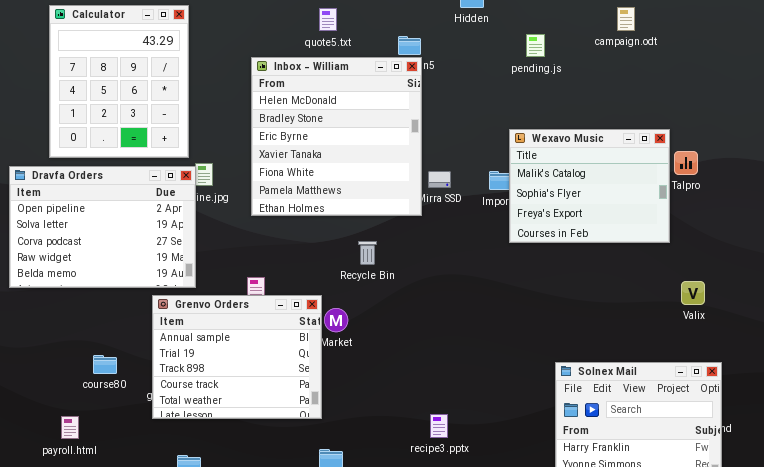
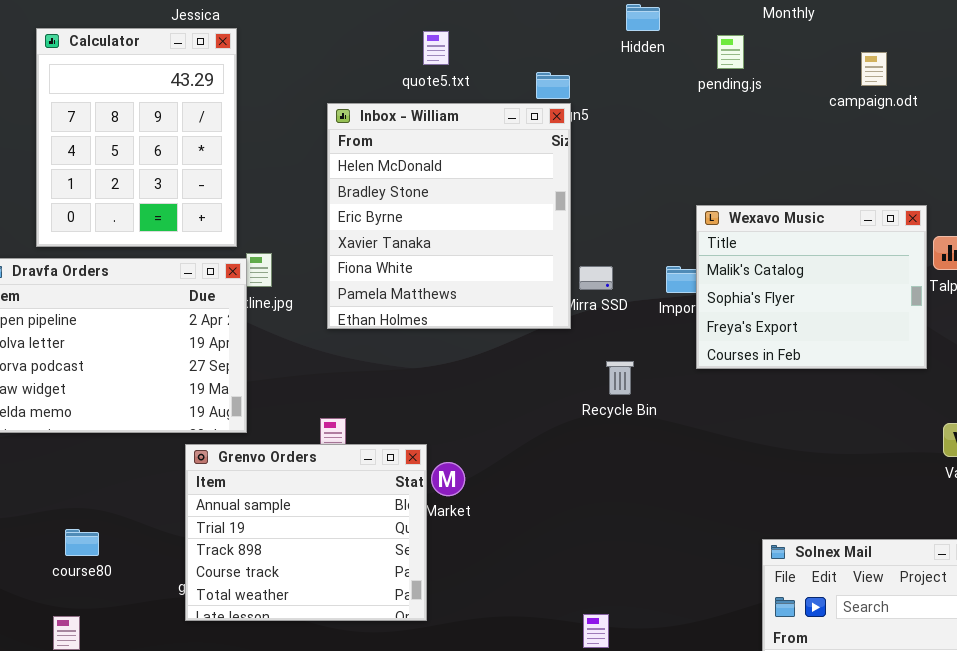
campaign.odt: [617,7,635,31] -> [861,52,887,86], moved
pending.js: [526,34,545,57] -> [717,35,744,69], moved
Recycle Bin: [358,241,377,265] -> [606,361,634,395], moved
course80: [93,355,117,374] -> [65,529,99,556], moved

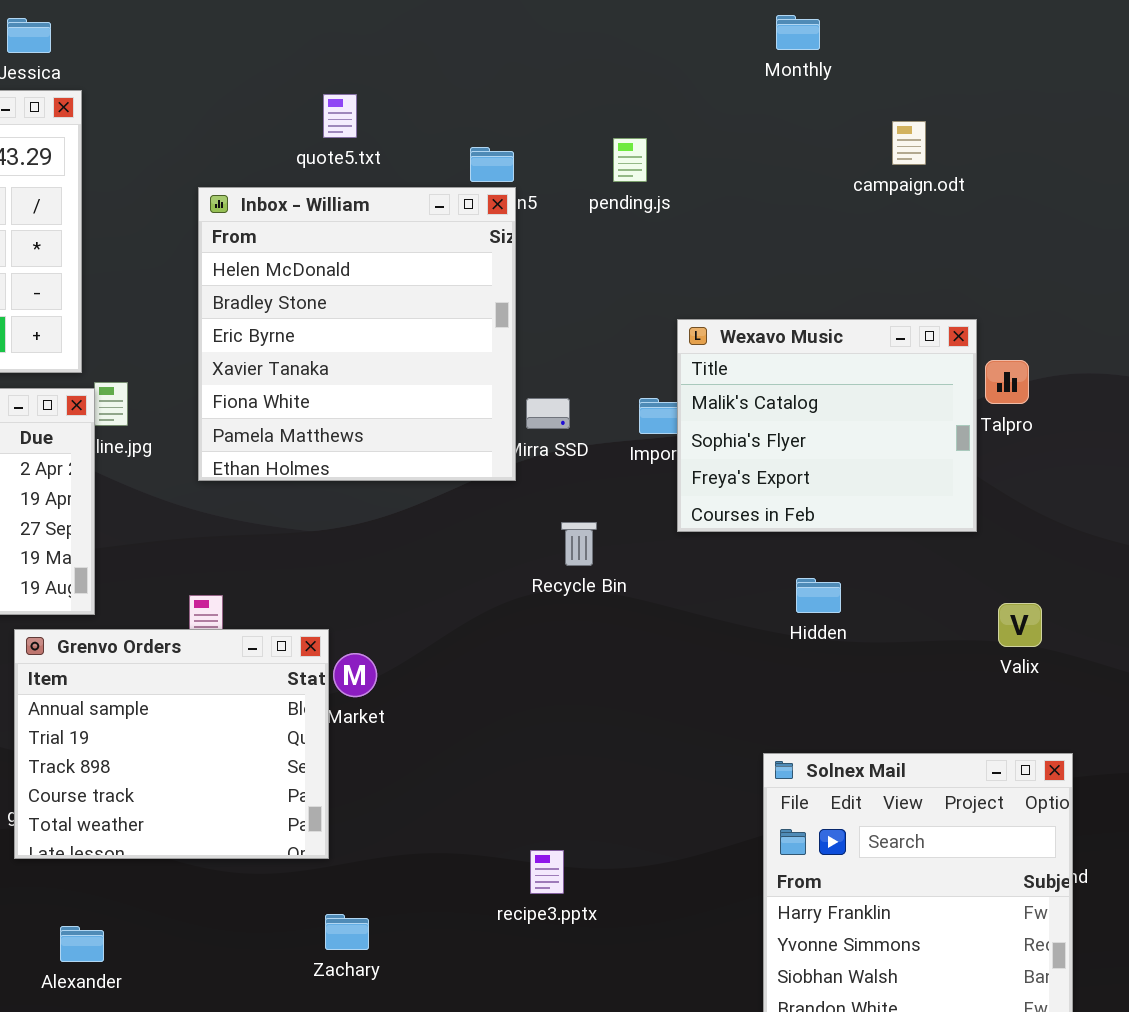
Hidden: [626,4,660,31] -> [796,578,841,613], moved
pending.js: [717,35,744,69] -> [613,138,647,182], moved

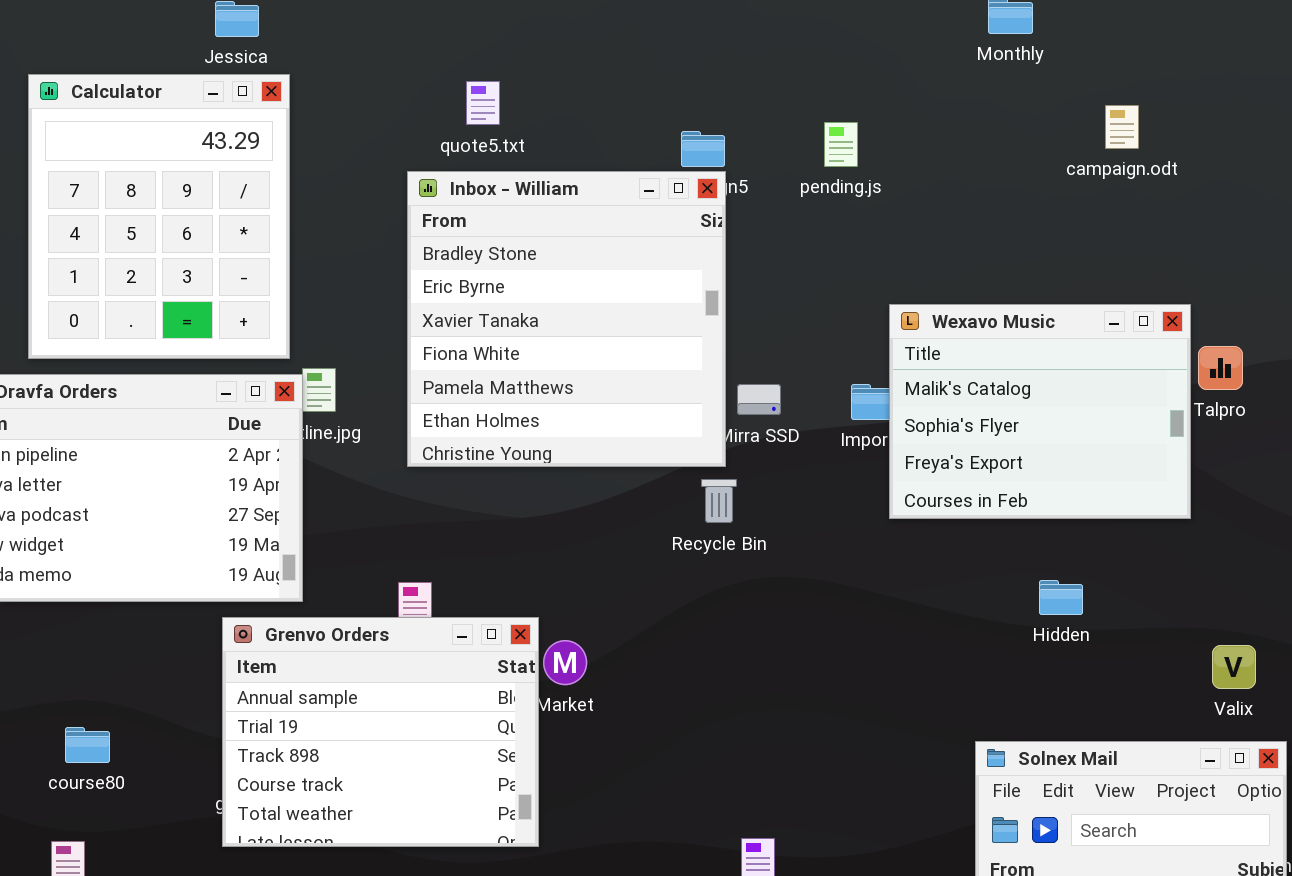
quote5.txt: [323,94,357,138] -> [466,81,500,125], moved
Inbox - William: [198,187,516,481] -> [407,171,726,467], scrolled down 1 row
Recycle Bin: [561,522,597,566] -> [701,479,737,523], moved
Hidden: [796,578,841,613] -> [1039,580,1083,615], moved
Valix: [998,603,1042,647] -> [1212,645,1256,689], moved

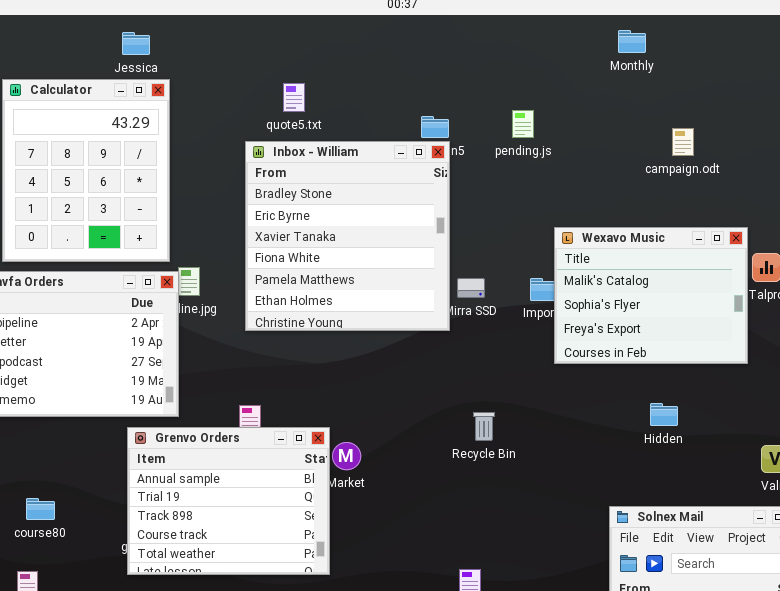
campaign.odt: [1105,105,1139,149] -> [672,128,694,156], moved
Recycle Bin: [701,479,737,523] -> [473,412,495,441], moved

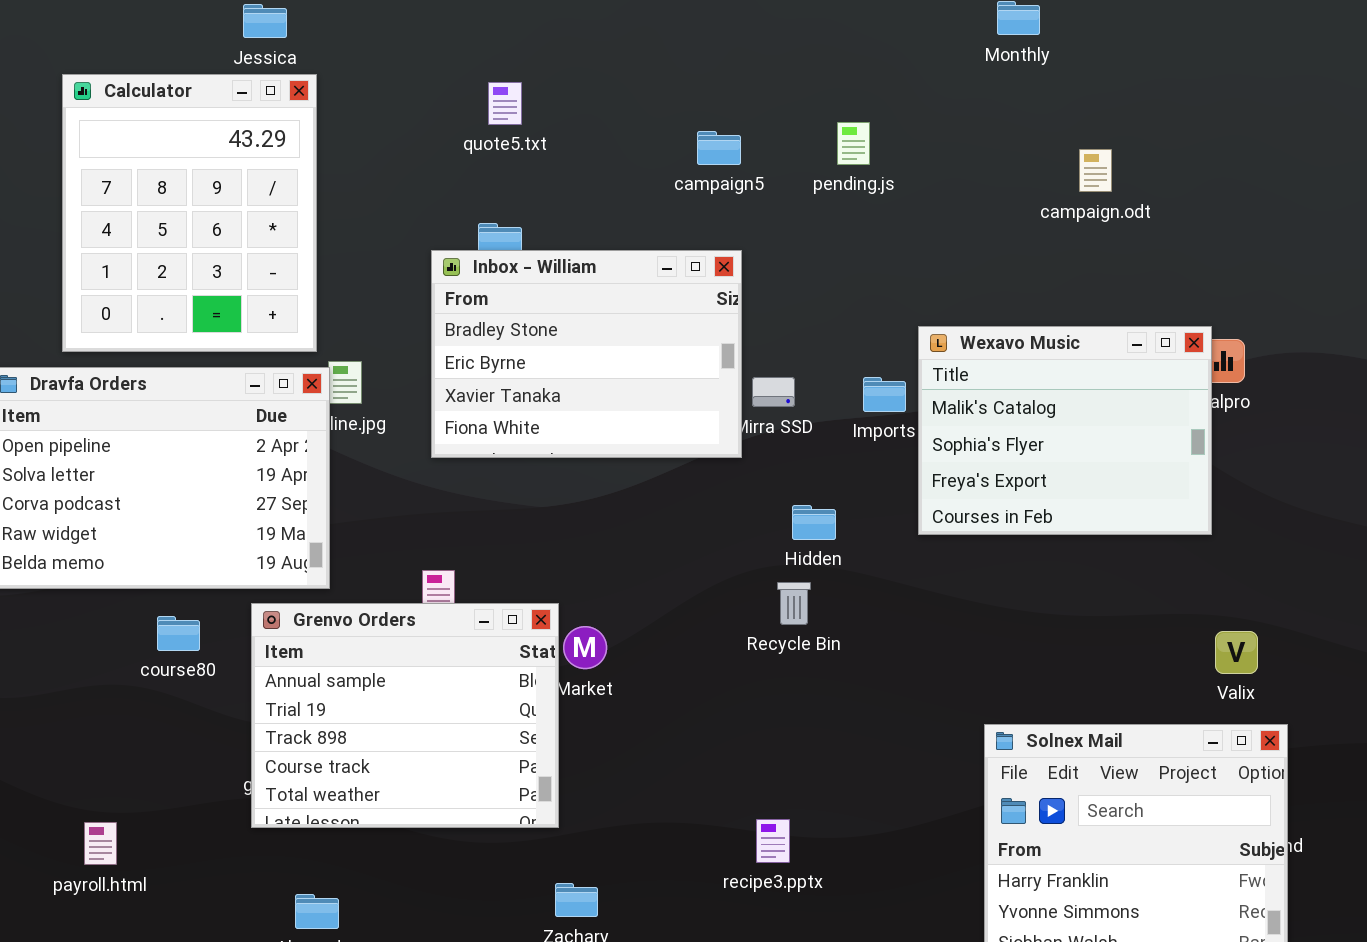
Inbox - William: [245,141,450,331] -> [431,250,742,458], resized
Wexavo Music: [554,227,748,364] -> [918,326,1212,535], moved
Hidden: [650,403,678,426] -> [792,505,836,540], moved
course80: [26,498,55,520] -> [157,616,200,651], moved

